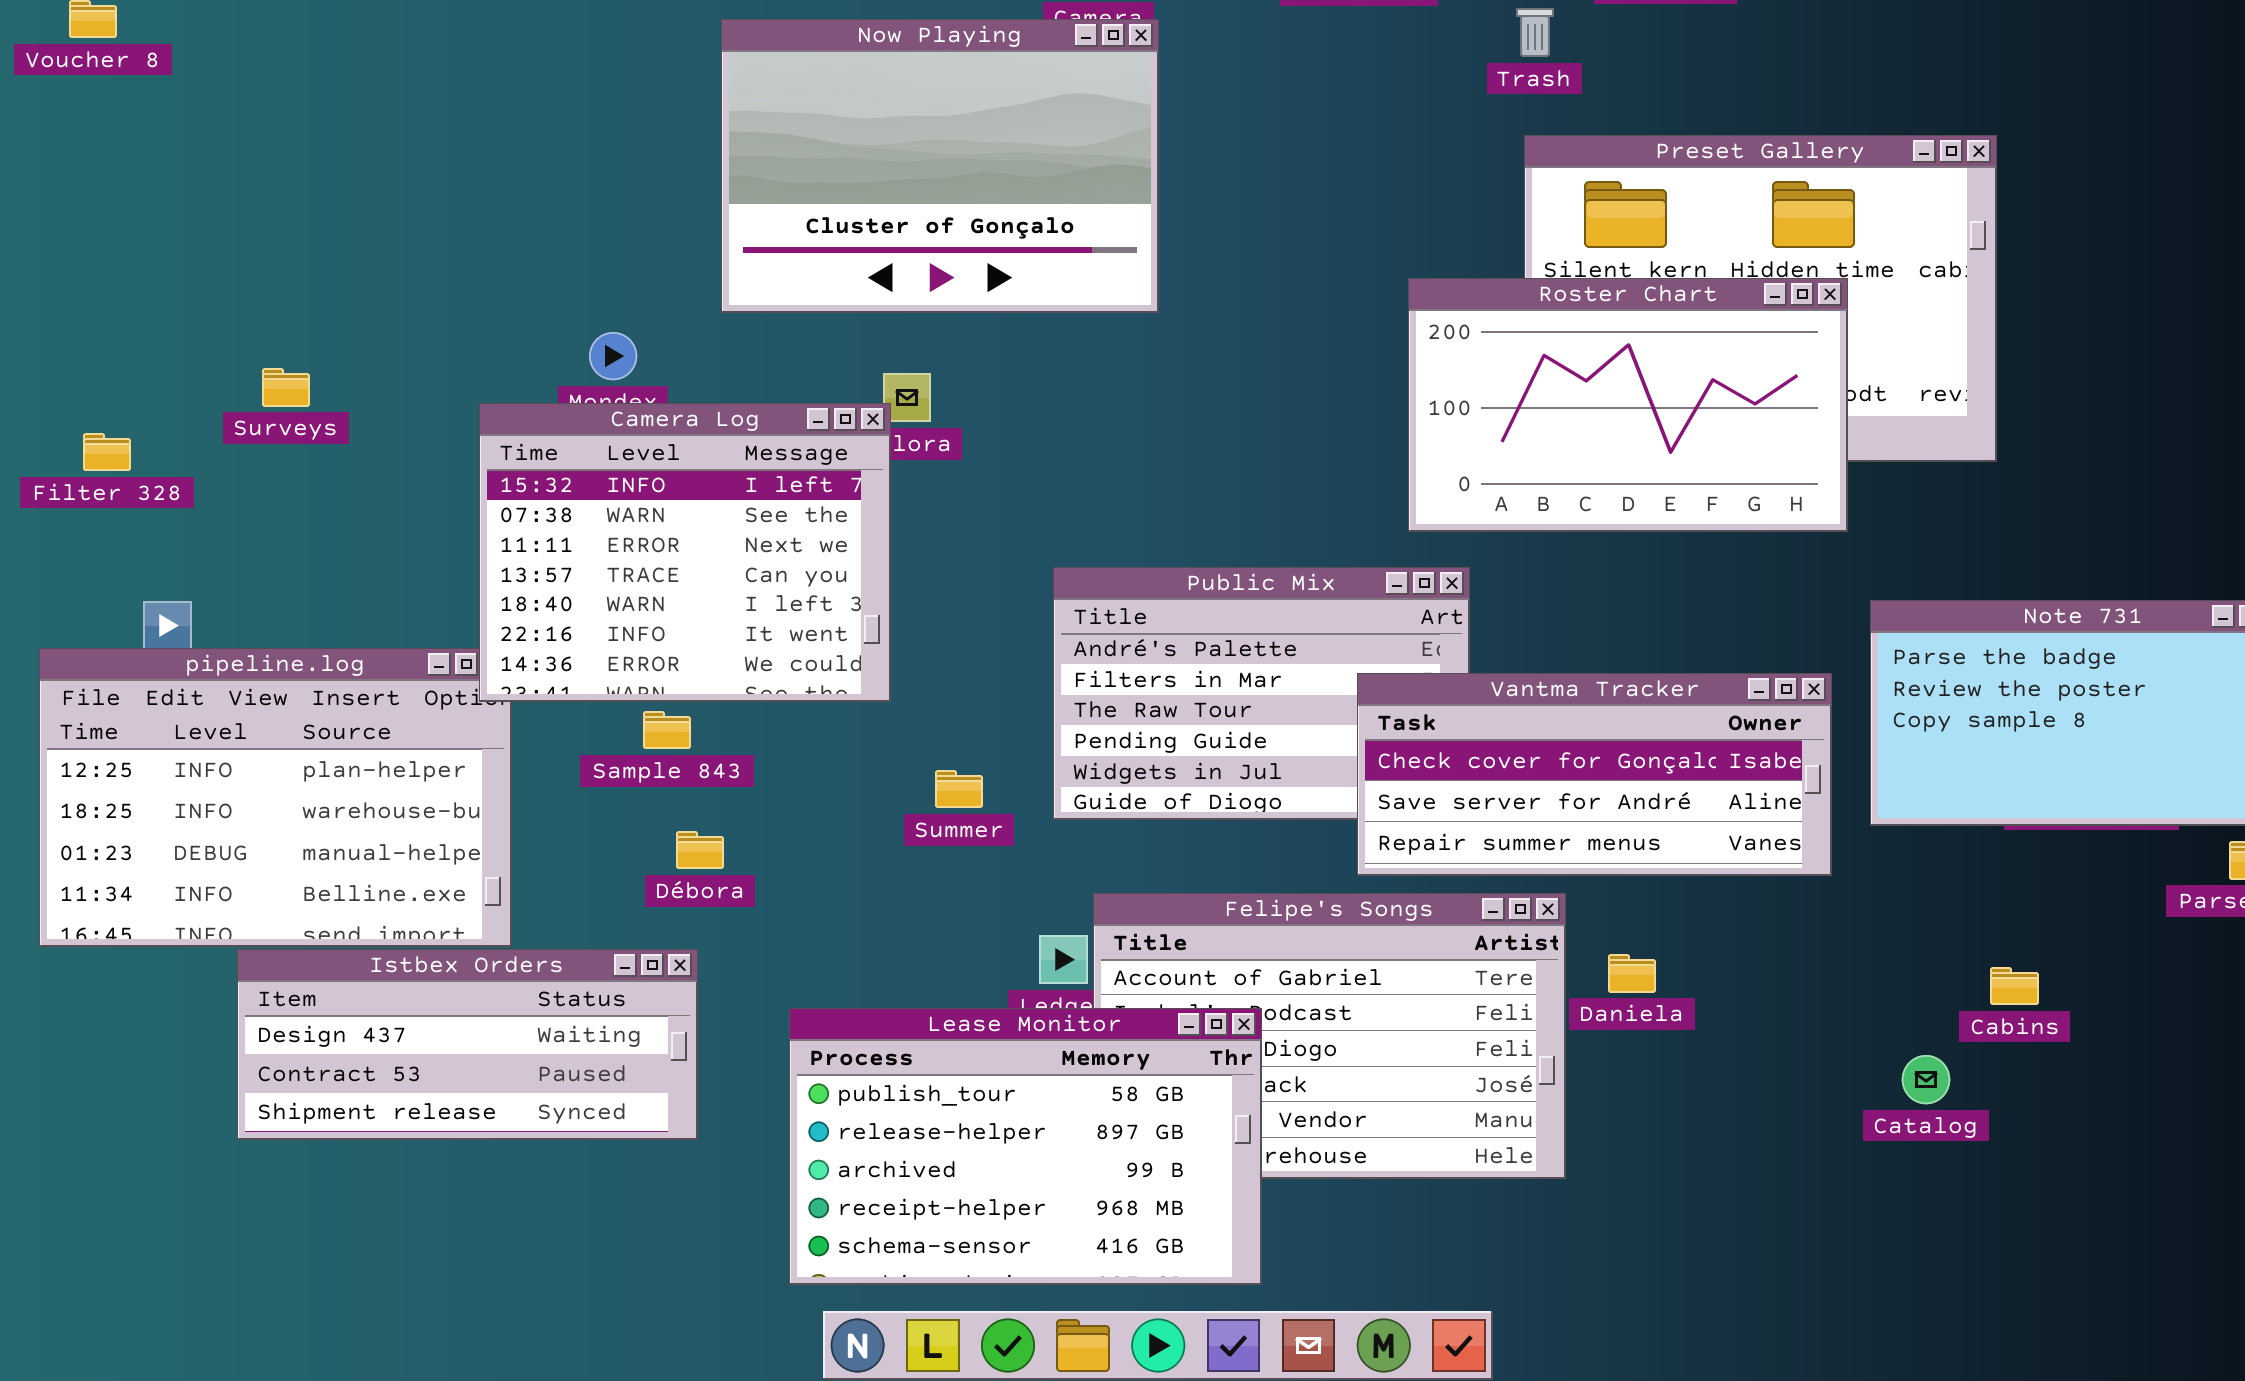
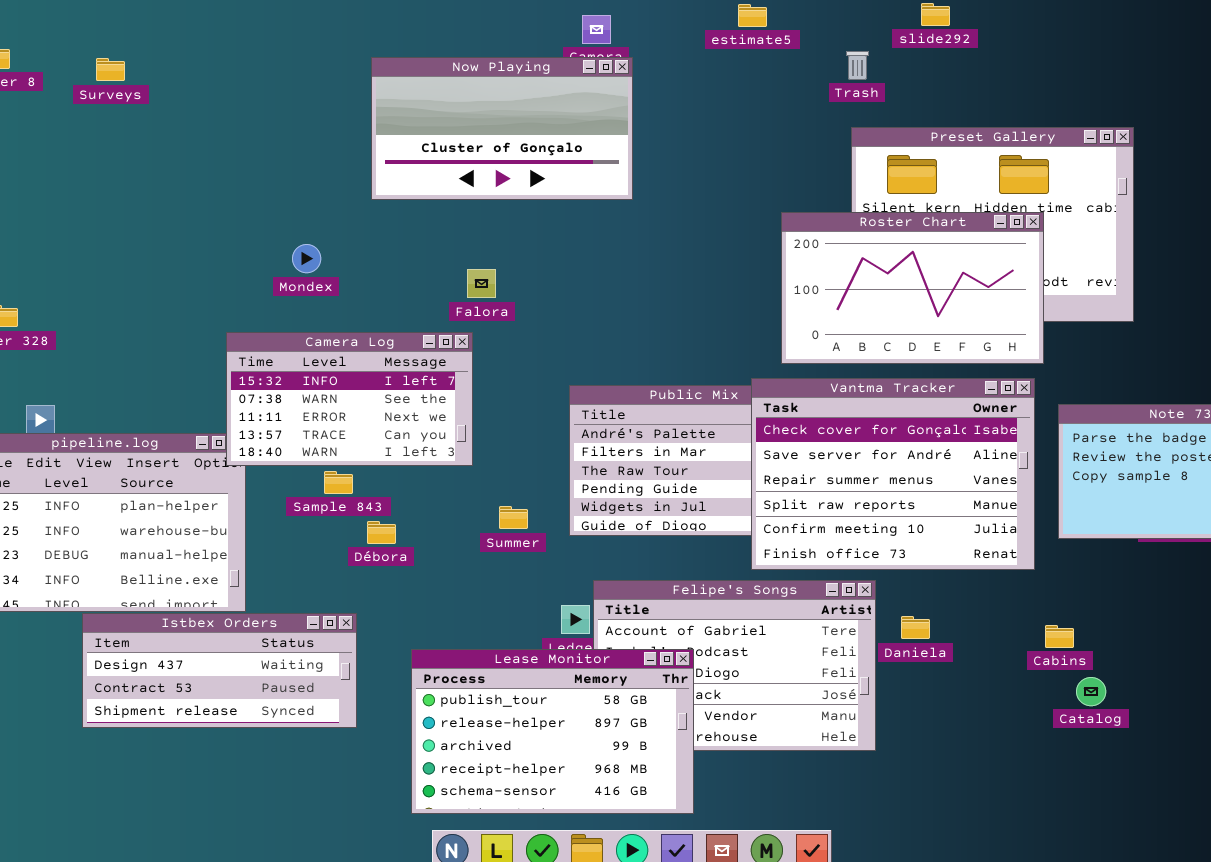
Now Playing: [721,19,1159,313] -> [371,57,633,200], resized
Surveys: [262,368,310,407] -> [96,58,125,81], moved
Camera Log: [479,403,891,702] -> [226,332,473,466], resized
Vantma Tracker: [1357,673,1832,876] -> [751,378,1035,570], resized
Débora: [676,831,724,869] -> [367,521,396,544], moved
Cabins: [1990,967,2039,1005] -> [1045,625,1074,648], moved

